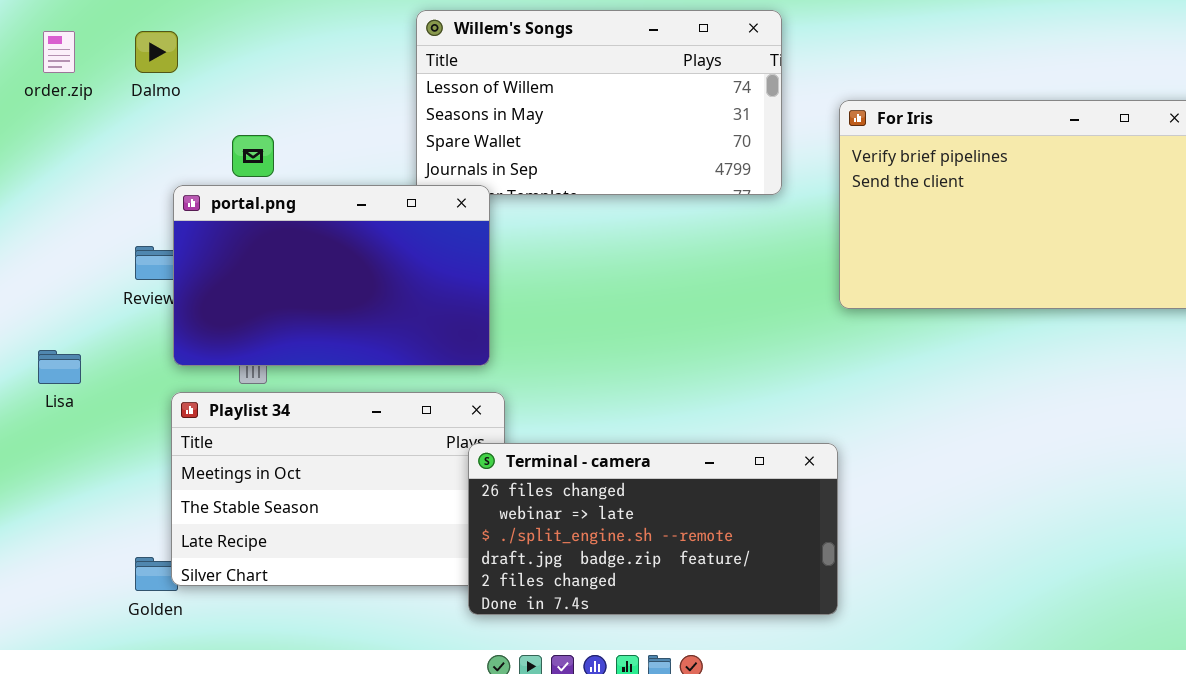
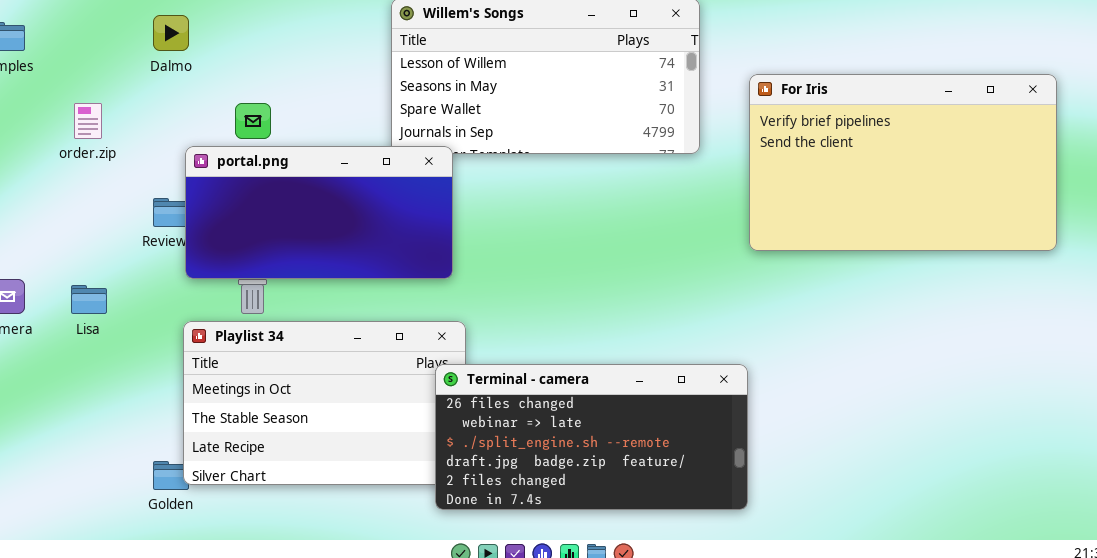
order.zip: [43,31,75,73] -> [74,103,102,139], moved
portal.png: [173,185,490,366] -> [185,146,453,279], resized

